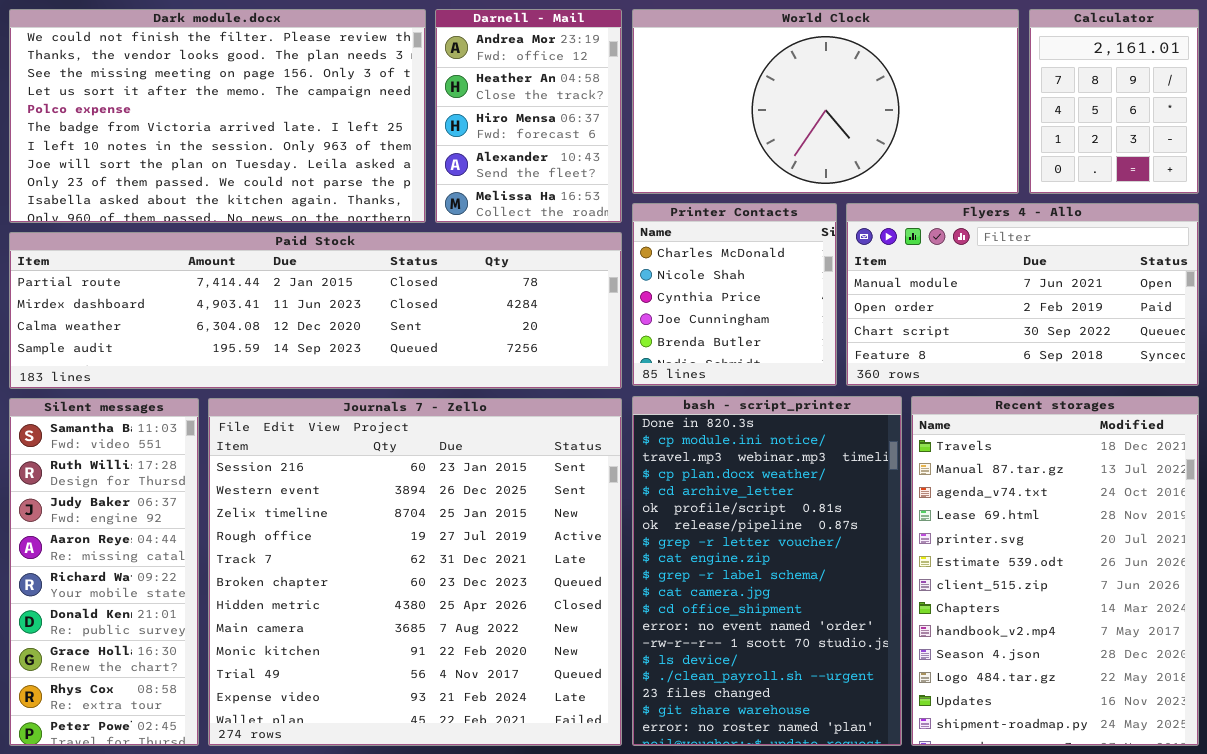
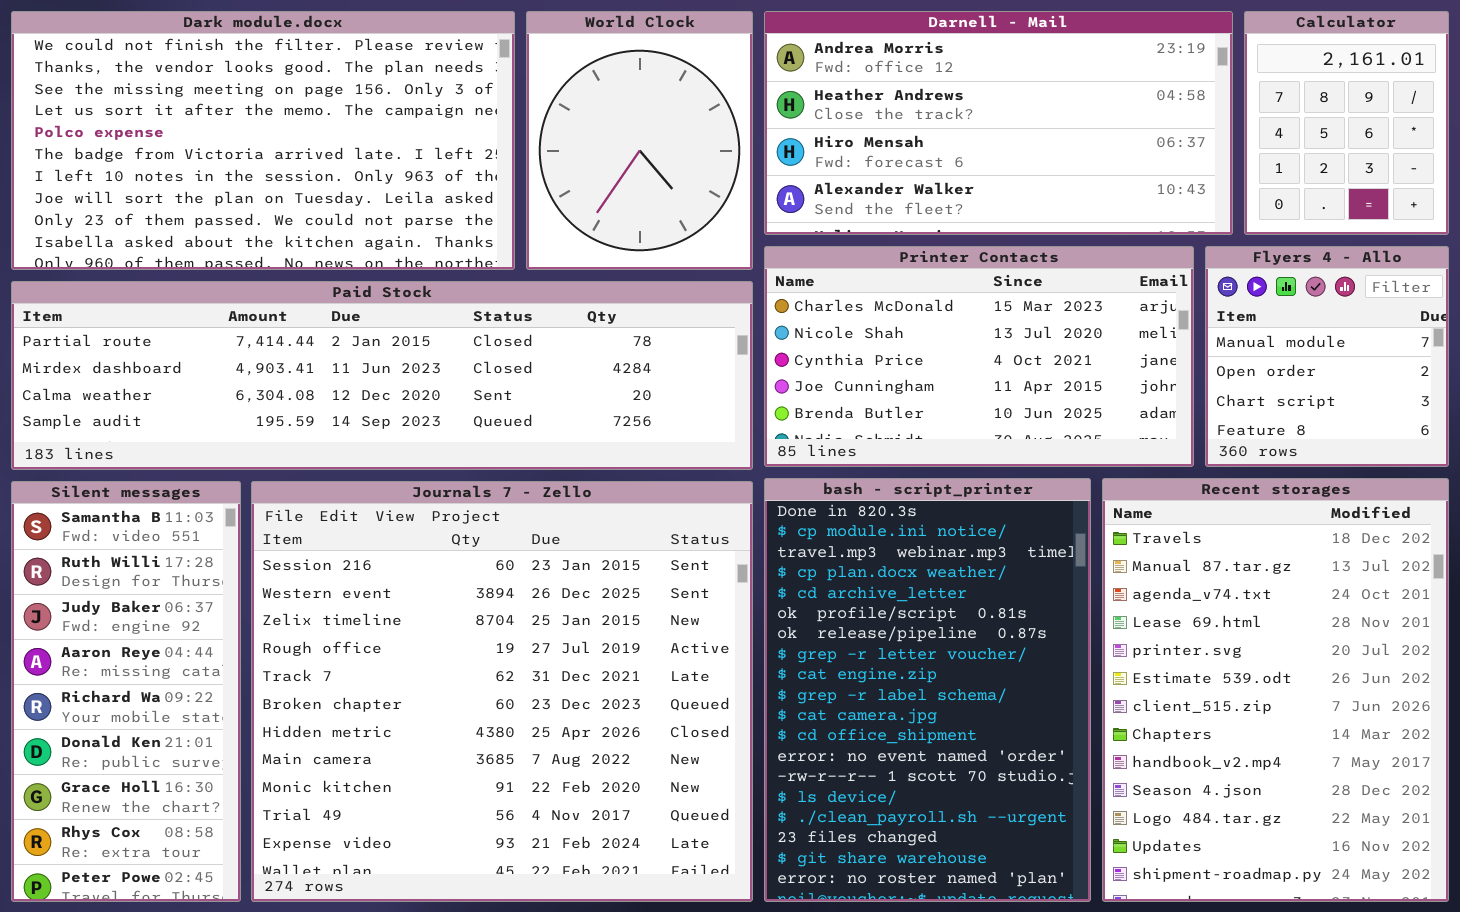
Darnell - Mail: [435,9,622,223] -> [764,11,1233,235], moved, resized
World Clock: [632,9,1019,194] -> [526,11,753,270], moved, resized
Printer Contacts: [632,203,837,386] -> [764,246,1194,467], resized
Flyers 4 - Allo: [846,203,1199,386] -> [1205,246,1449,467], resized

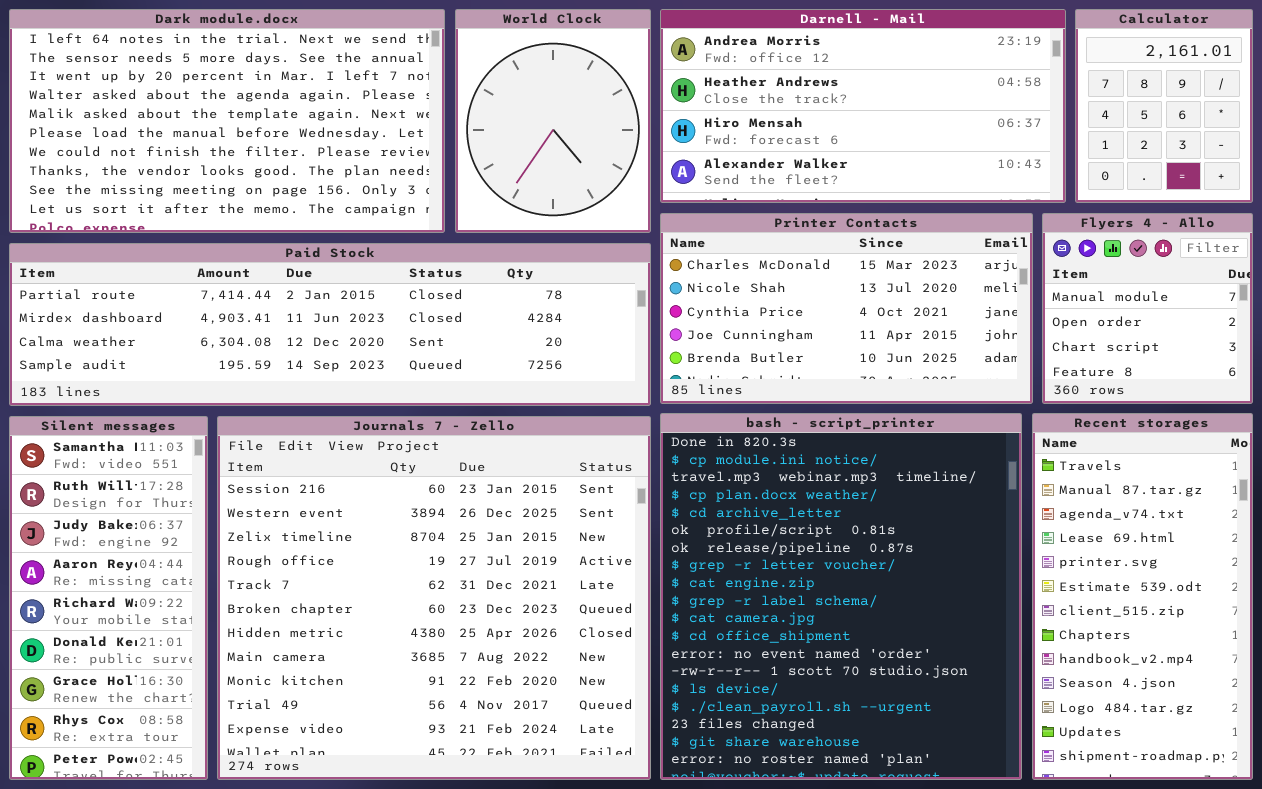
Dark module.docx: [11,11,515,270] -> [9,9,445,233], scrolled up 6 rows
bash - script_printer: [764,478,1091,902] -> [660,413,1022,780], resized
Recent storages: [1102,478,1449,902] -> [1032,413,1253,780], resized

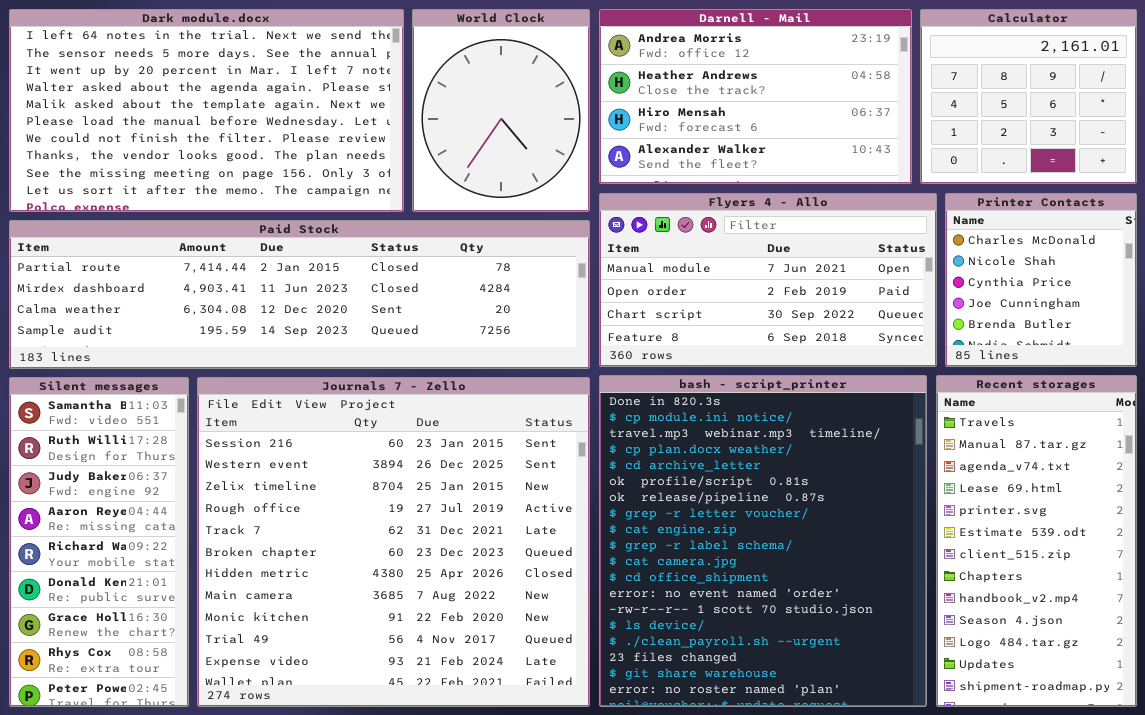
Darnell - Mail: [660,9,1066,203] -> [599,9,912,184], resized
Calculator: [1075,9,1253,203] -> [920,9,1137,184], resized
Printer Contacts: [660,213,1033,404] -> [945,193,1137,367], moved, resized
Flyers 4 - Allo: [1042,213,1253,404] -> [599,193,937,367], moved, resized

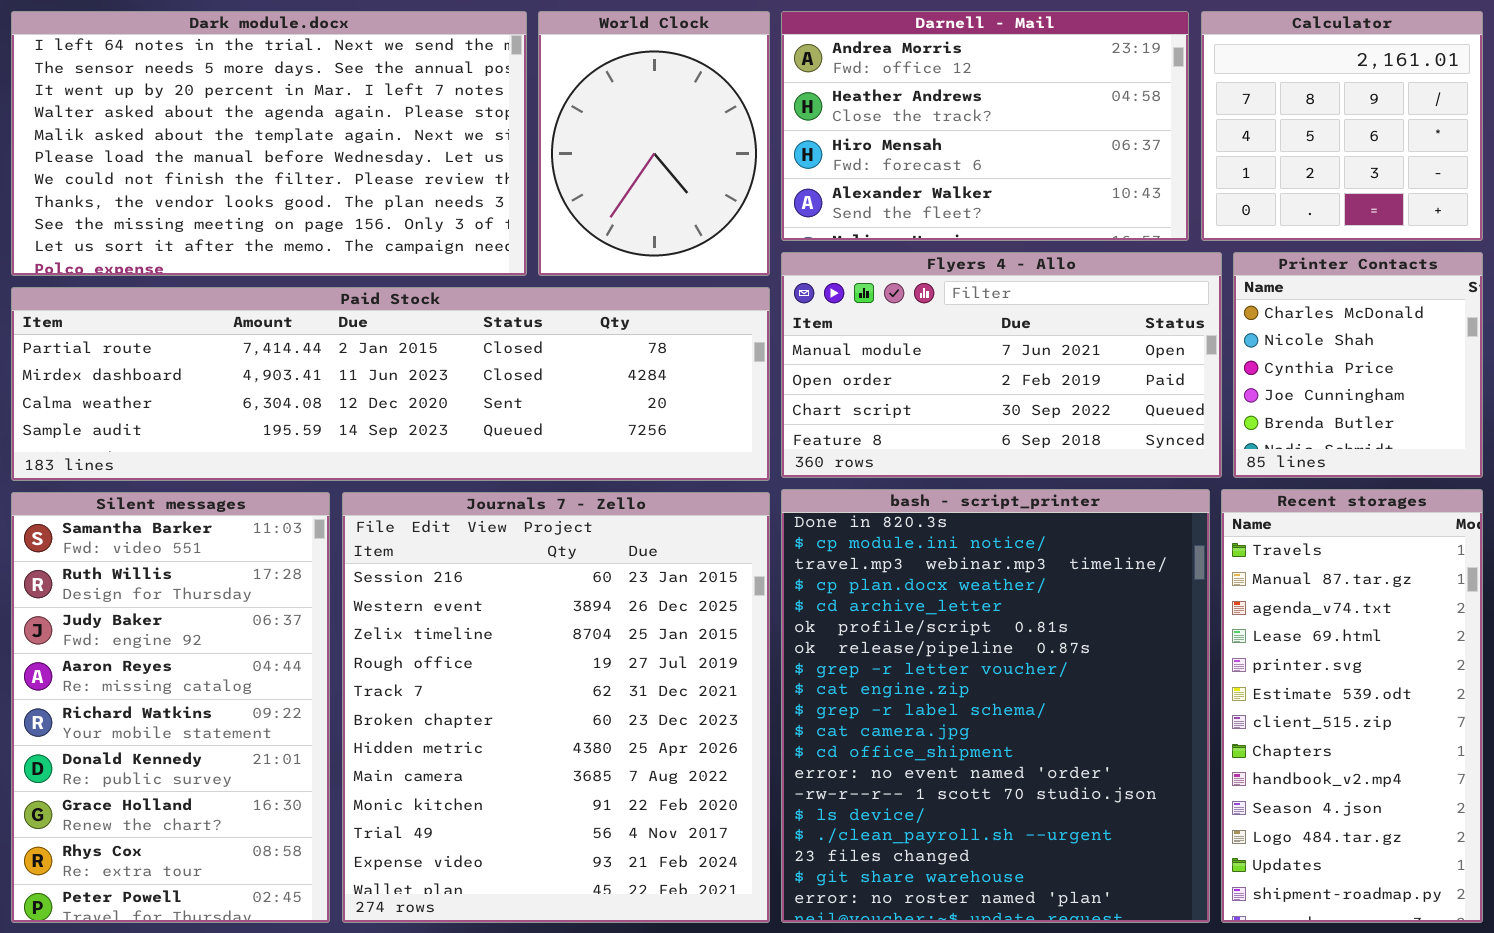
Silent messages: [9,377,189,707] -> [11,492,330,923], resized
Journals 7 - Zello: [197,377,590,707] -> [342,492,770,923], resized

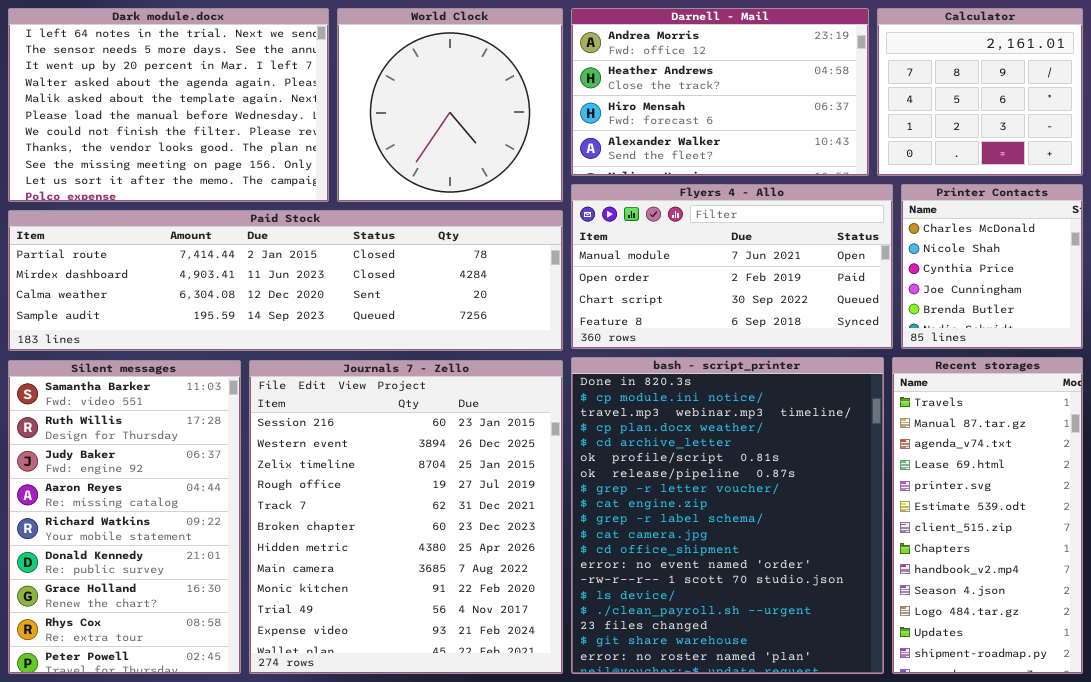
Dark module.docx: [11,11,527,276] -> [8,8,329,202], resized
World Clock: [538,11,770,276] -> [337,8,563,202], resized

